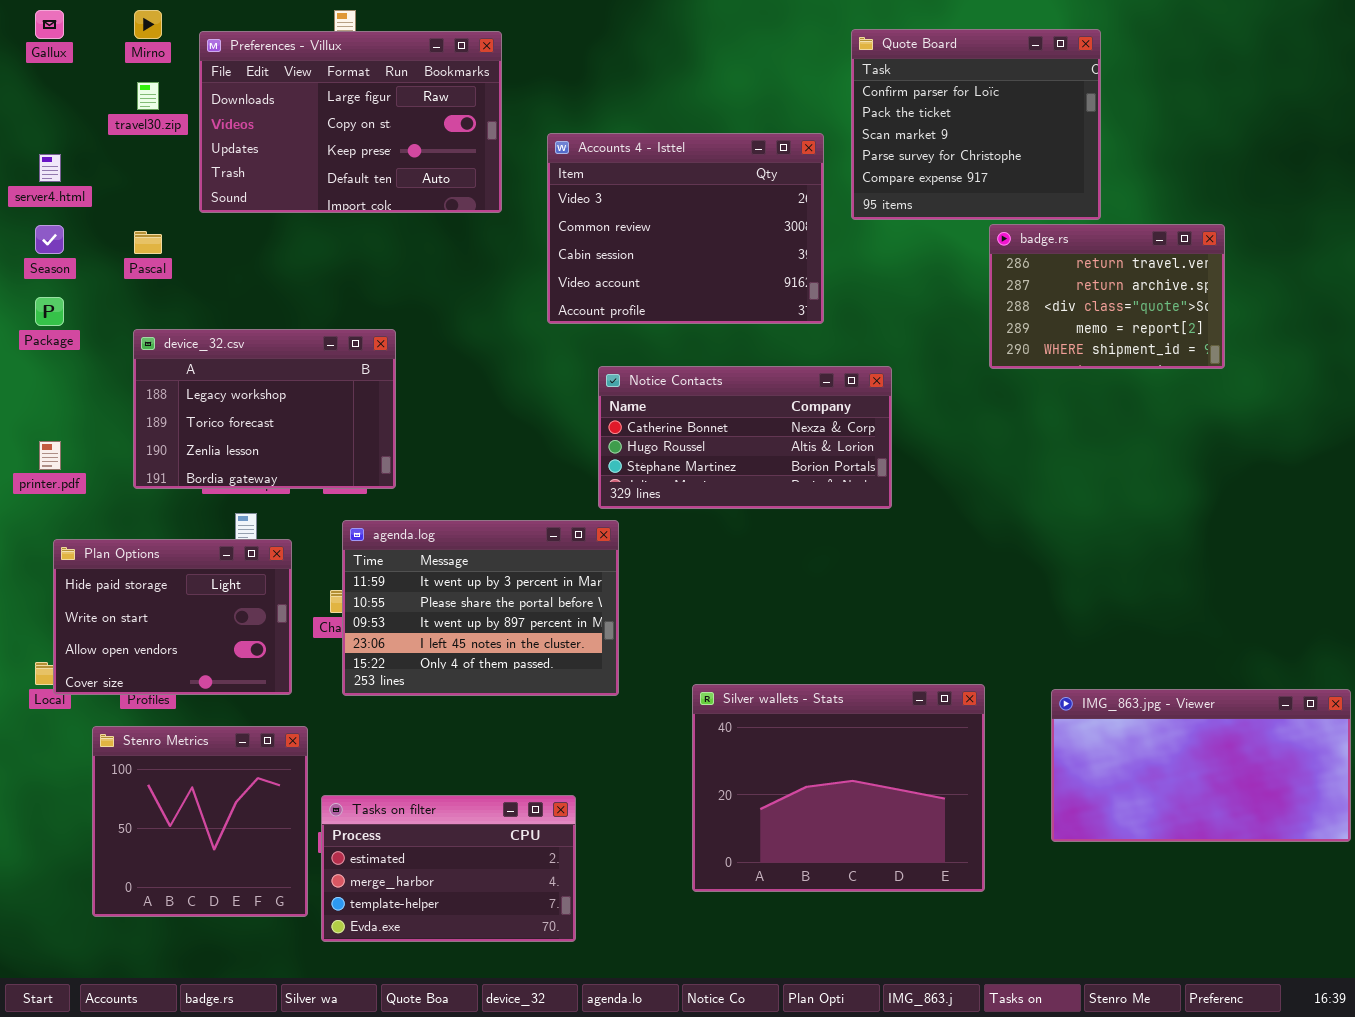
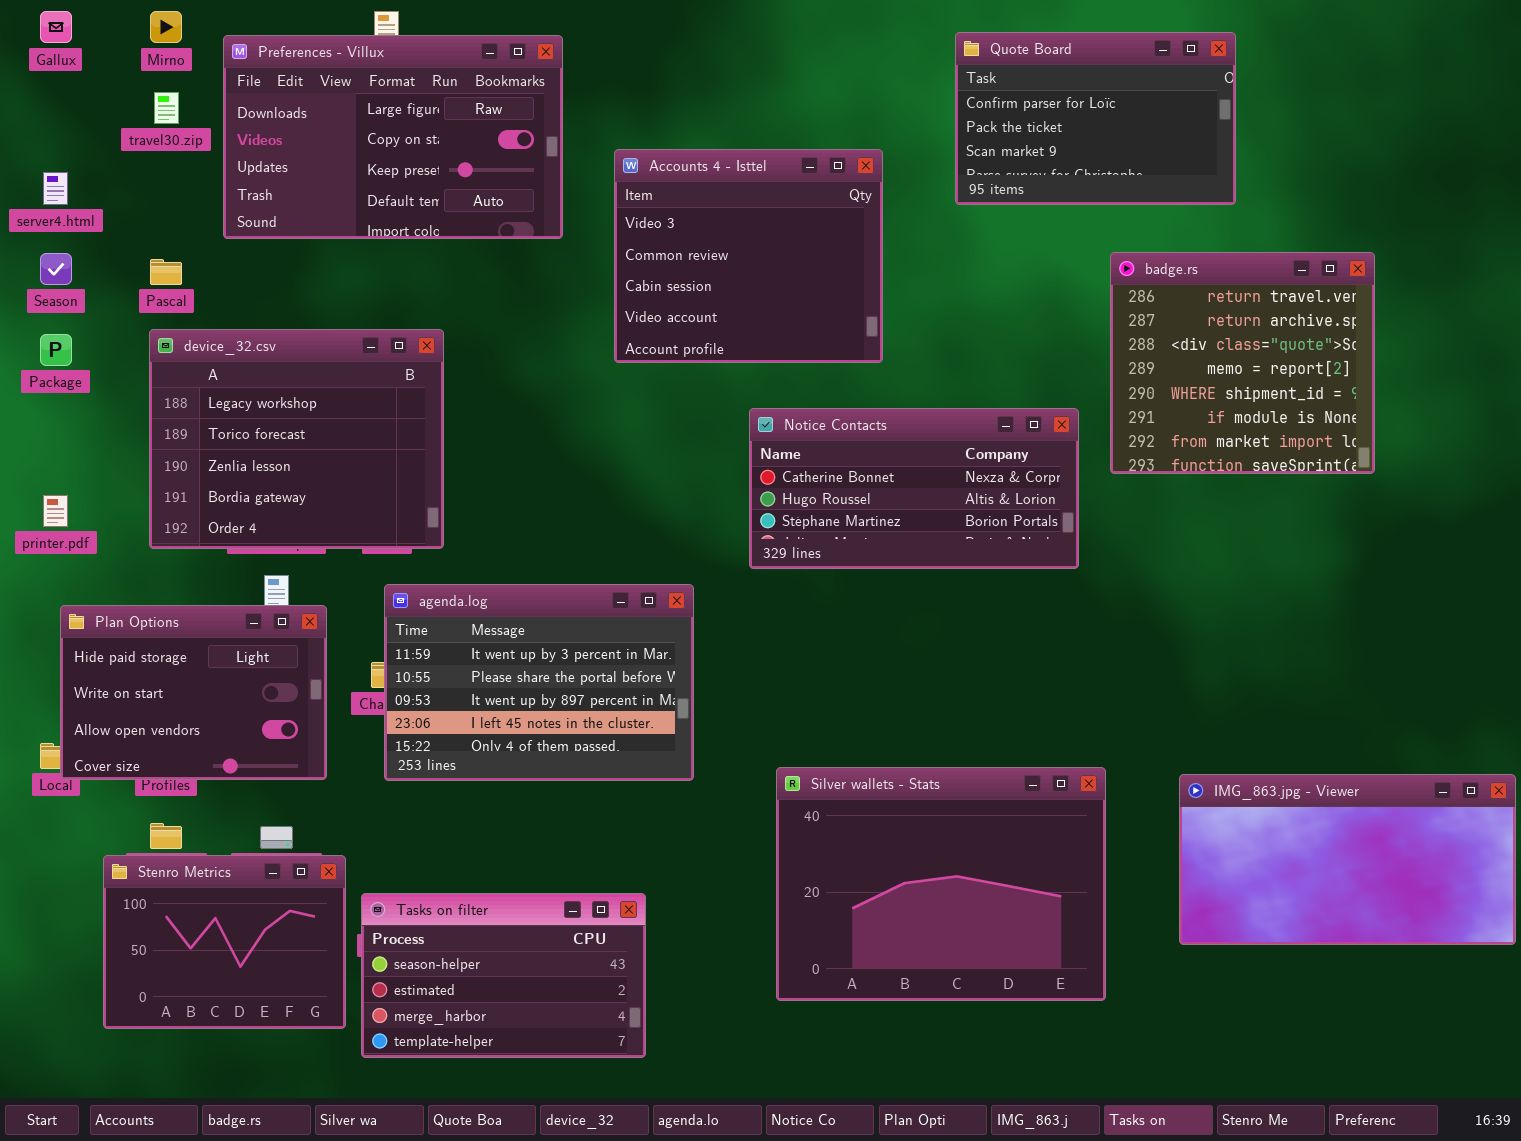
Quote Board: [851,29,1101,220] -> [955,32,1236,205], resized
Accounts 4 - Isttel: [547,133,824,324] -> [614,149,883,363], resized
badge.rs: [989,224,1225,369] -> [1110,252,1375,474], resized
device_32.csv: [133,329,396,489] -> [149,329,444,549], resized
Notice Contacts: [598,366,892,509] -> [749,408,1079,569], moved
Stenro Metrics: [92,726,308,917] -> [103,855,346,1029], resized
Tasks on filter: [321,795,576,942] -> [361,893,646,1058], scrolled up 1 row

